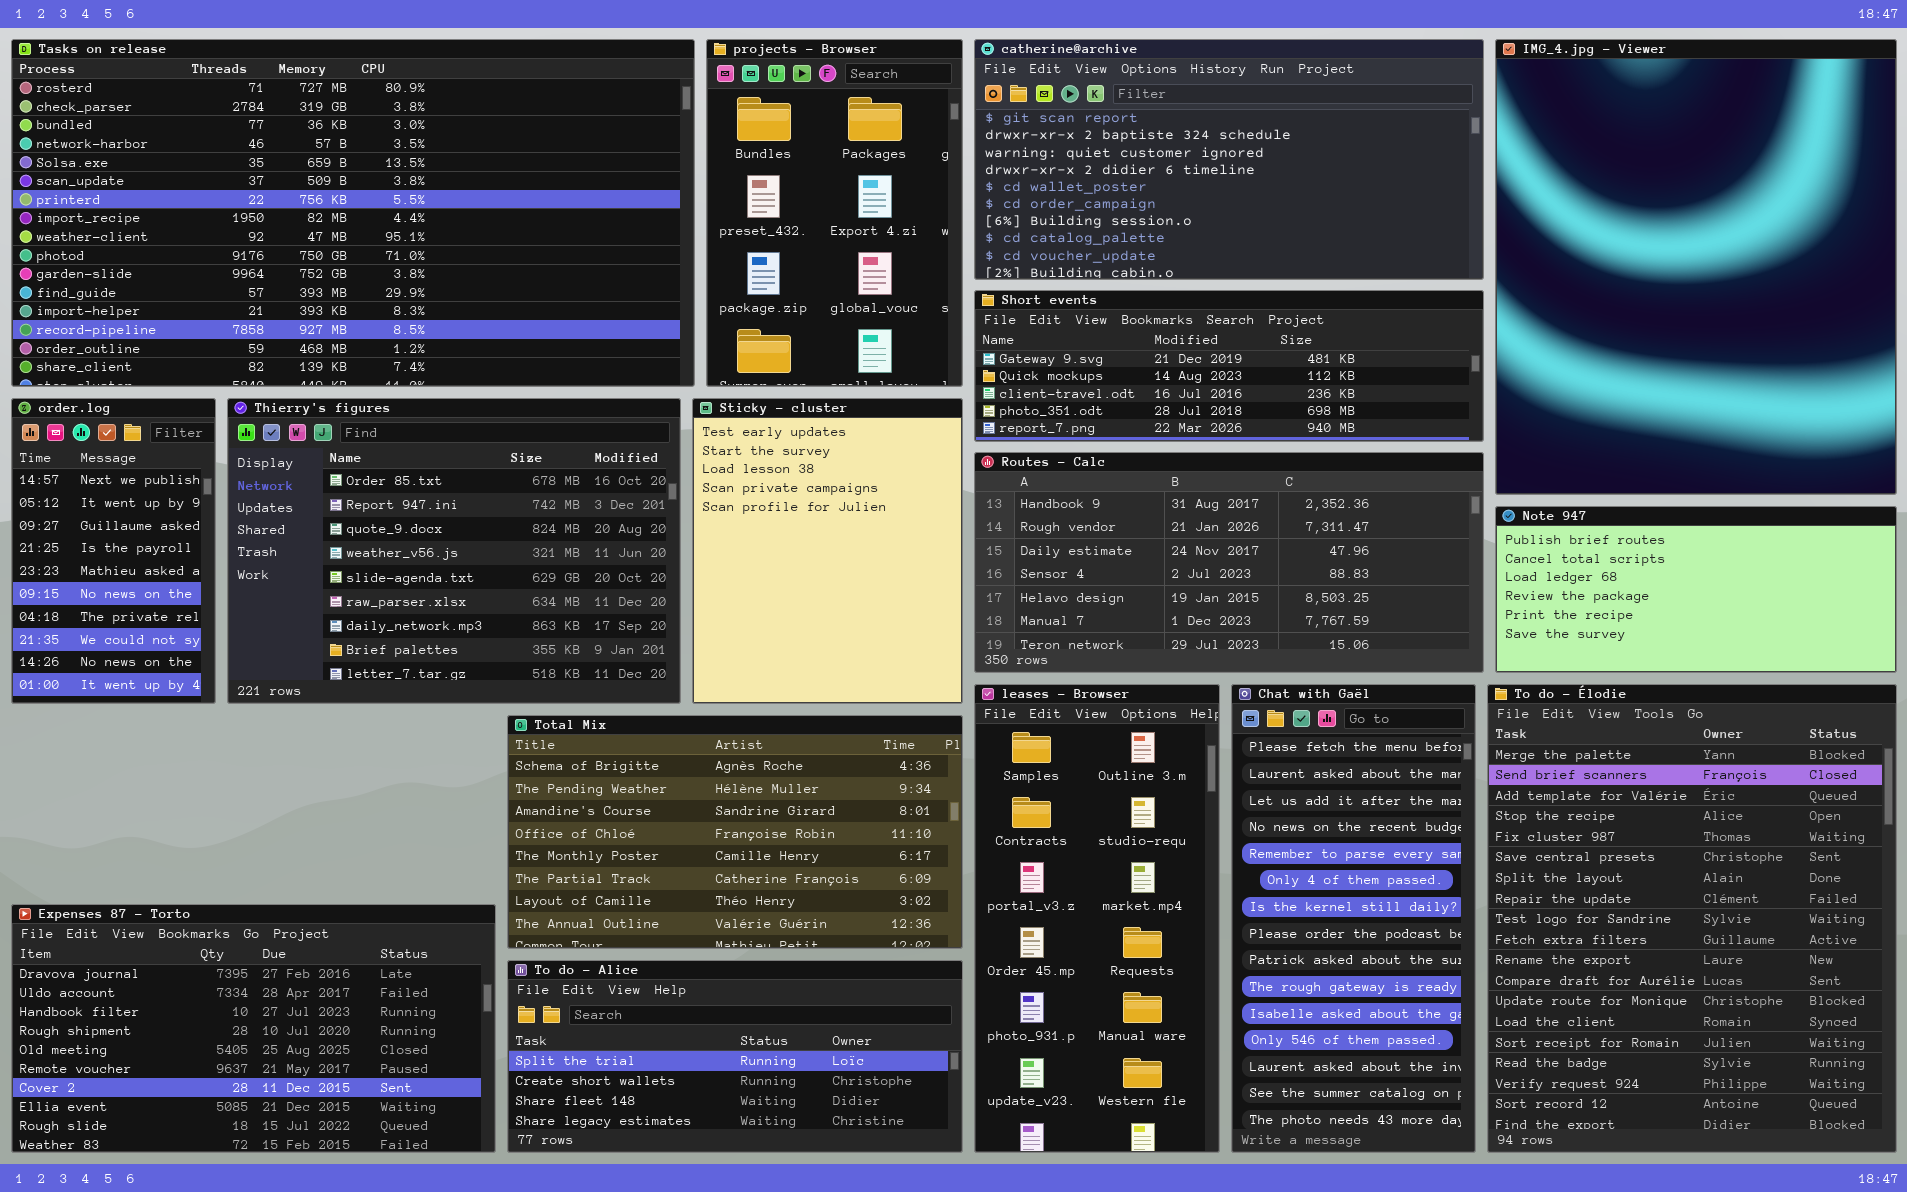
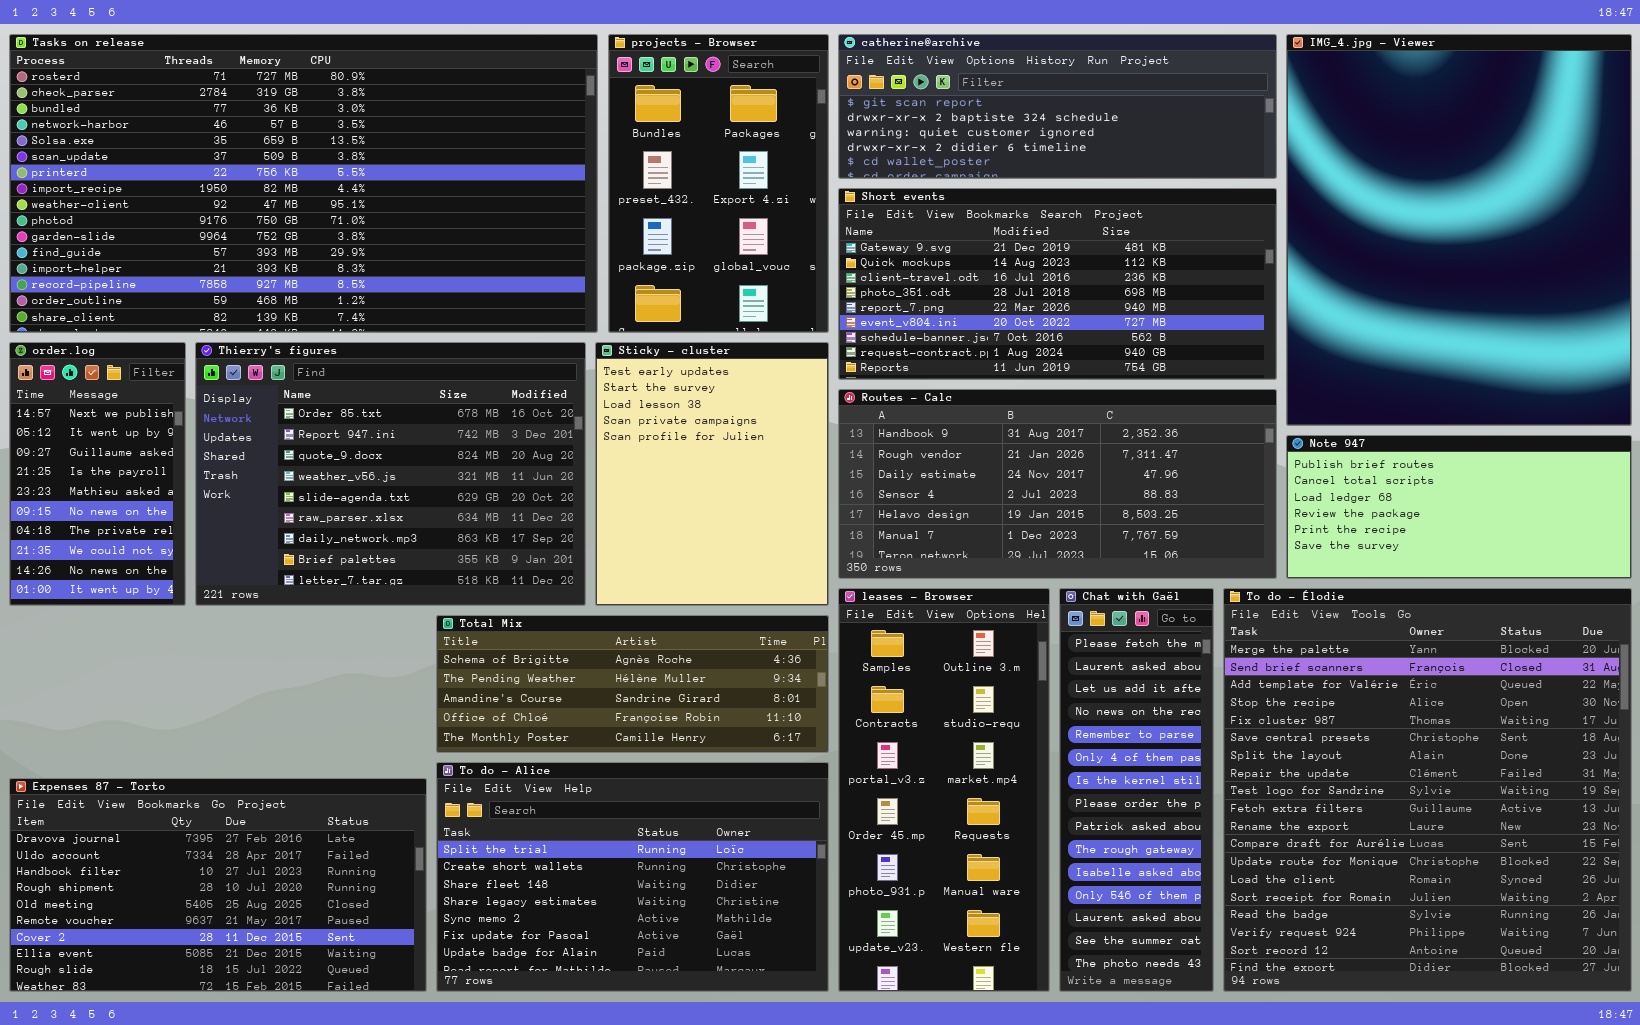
catherine@archive: [974,39,1484,280] -> [838,34,1277,179], resized
Short events: [974,290,1484,442] -> [838,188,1277,380], resized
Chat with Gaël: [1231,684,1476,1153] -> [1059,588,1214,992], resized
To do - Élodie: [1487,684,1897,1153] -> [1223,588,1632,992], resized
Total Mix: [507,715,963,949] -> [436,615,829,753], resized
To do - Alice: [507,960,963,1153] -> [436,762,829,992], resized

